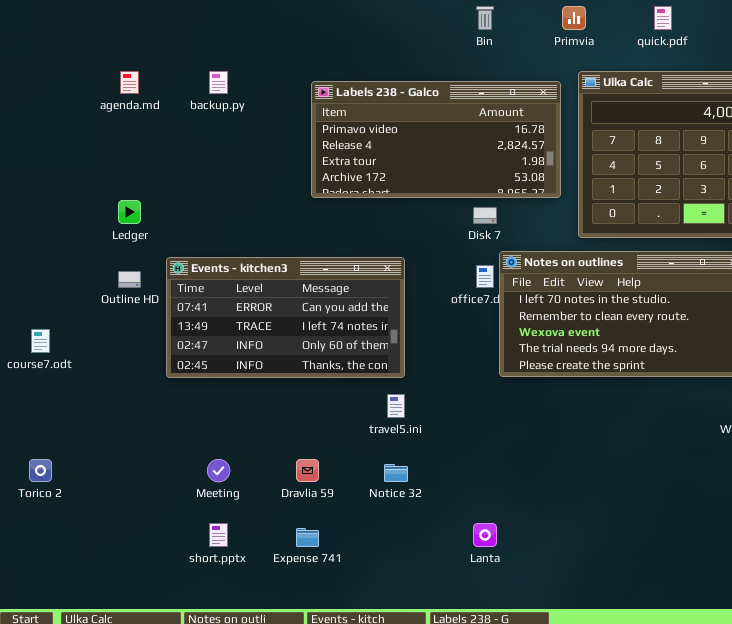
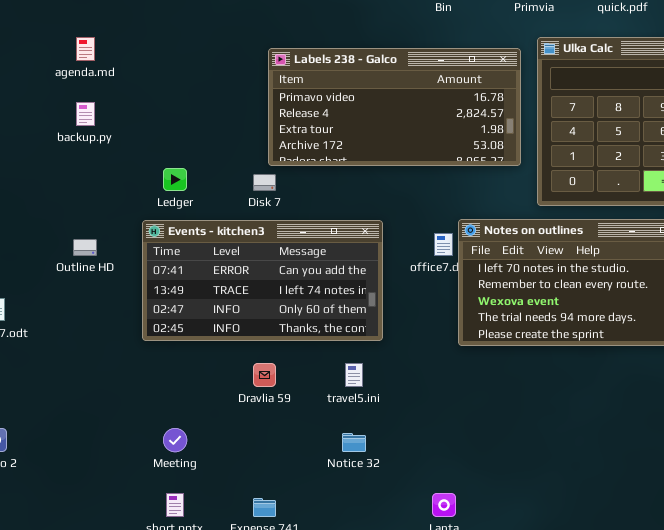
backup.py: [209,71,228,94] -> [76,102,95,126], moved
Ledger: [118,200,141,224] -> [163,168,187,191], moved
Disk 7: [473,207,497,224] -> [253,174,276,191], moved
Events - kitchen3: [166,257,405,378] -> [142,220,383,341], moved
Dravlia 59: [296,459,319,482] -> [253,363,276,387], moved

